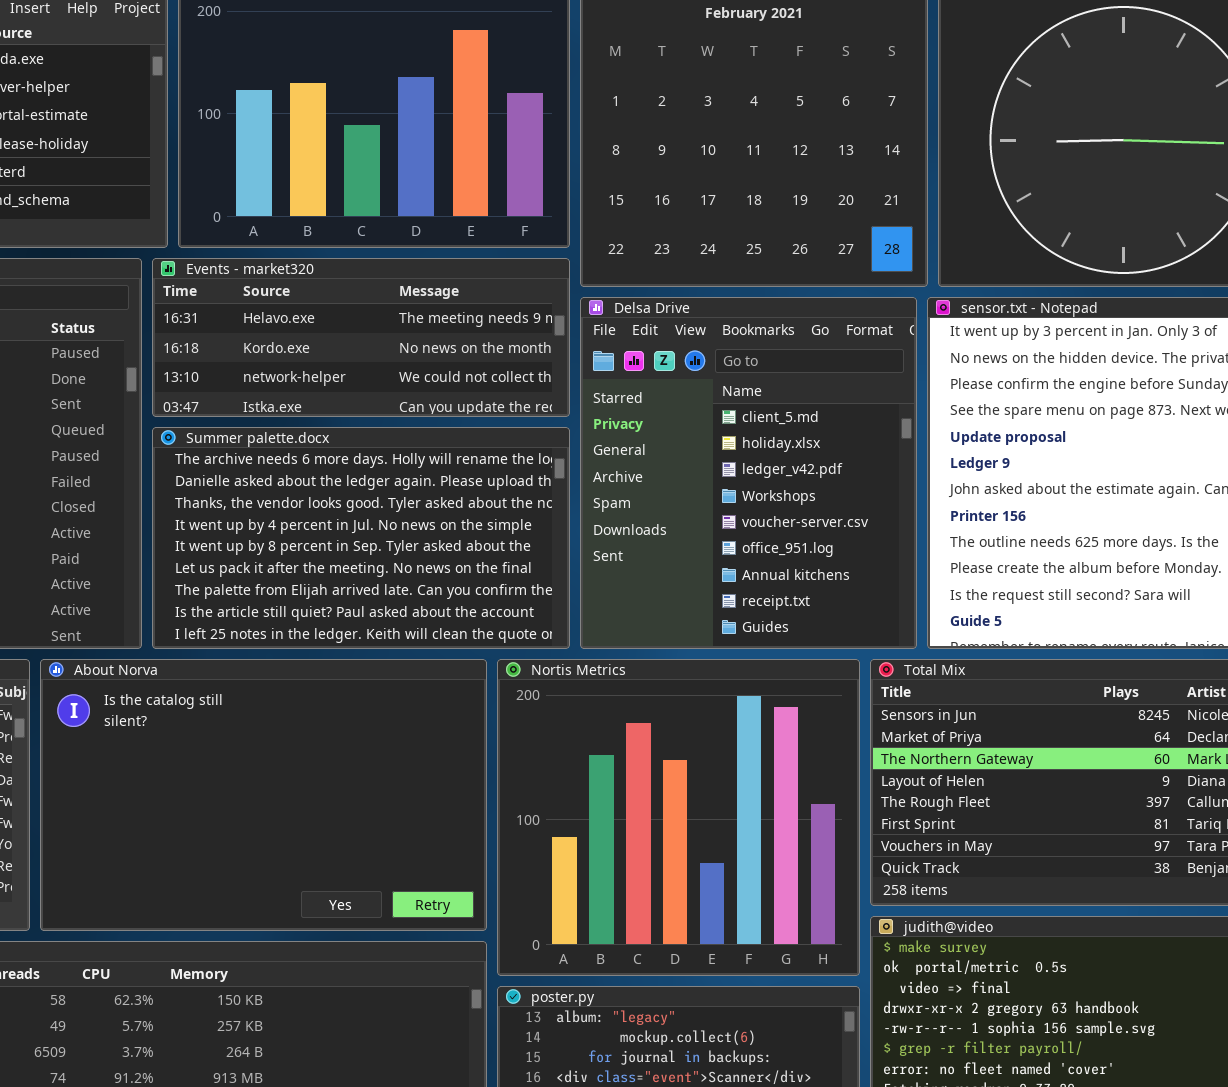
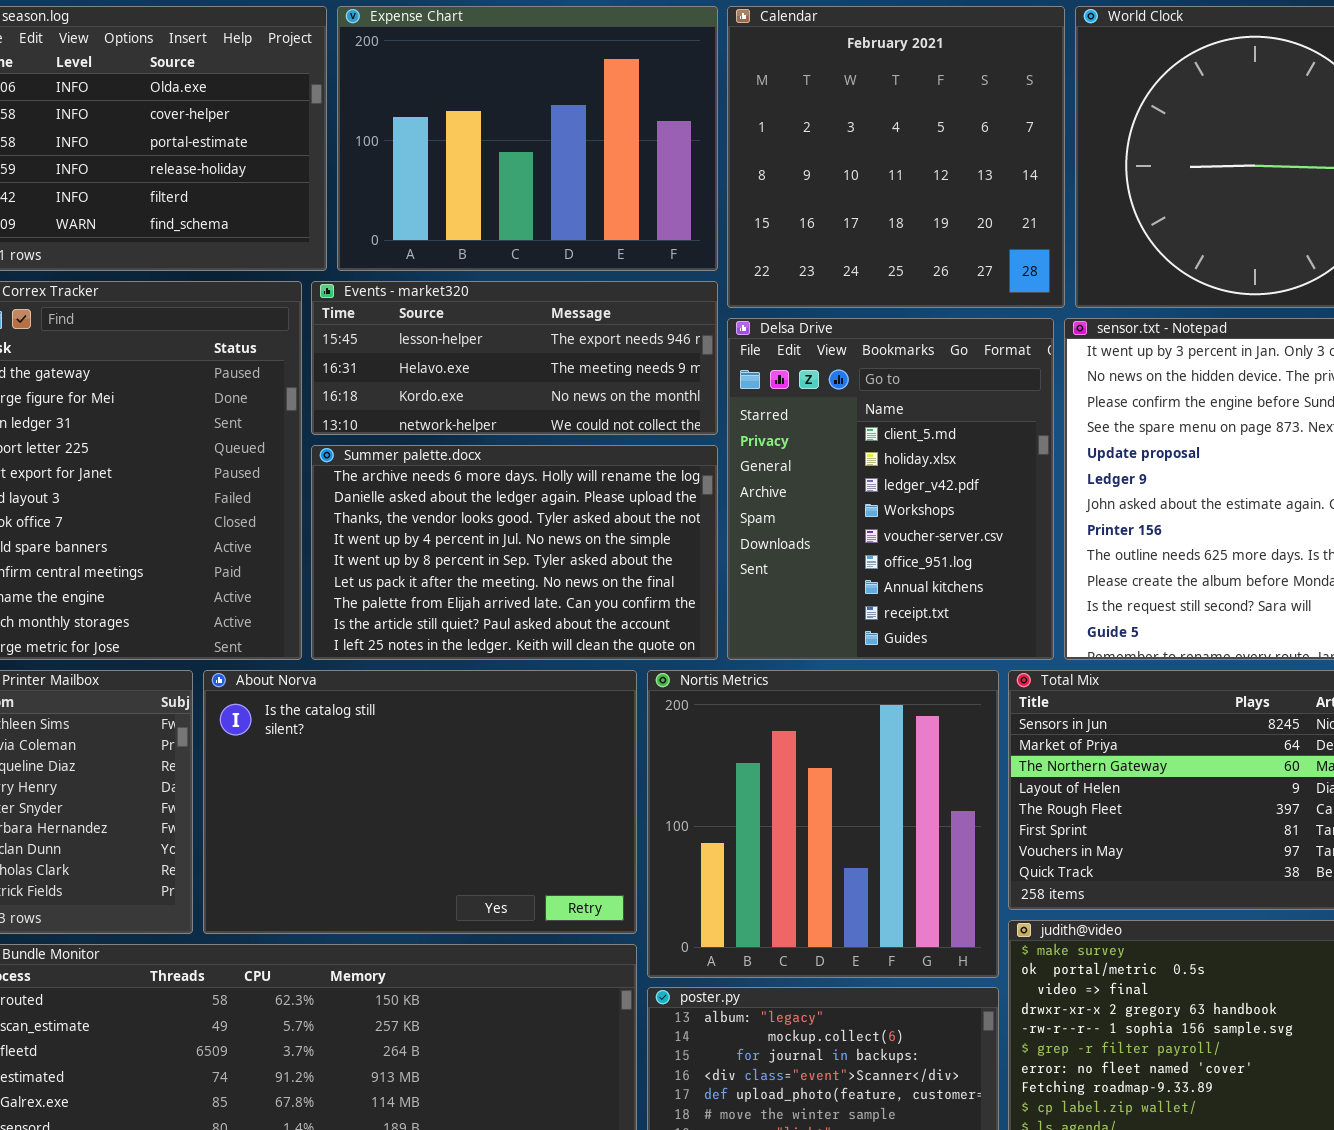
Events - market320: [152,258,570,417] -> [311,281,718,435], scrolled up 1 row

